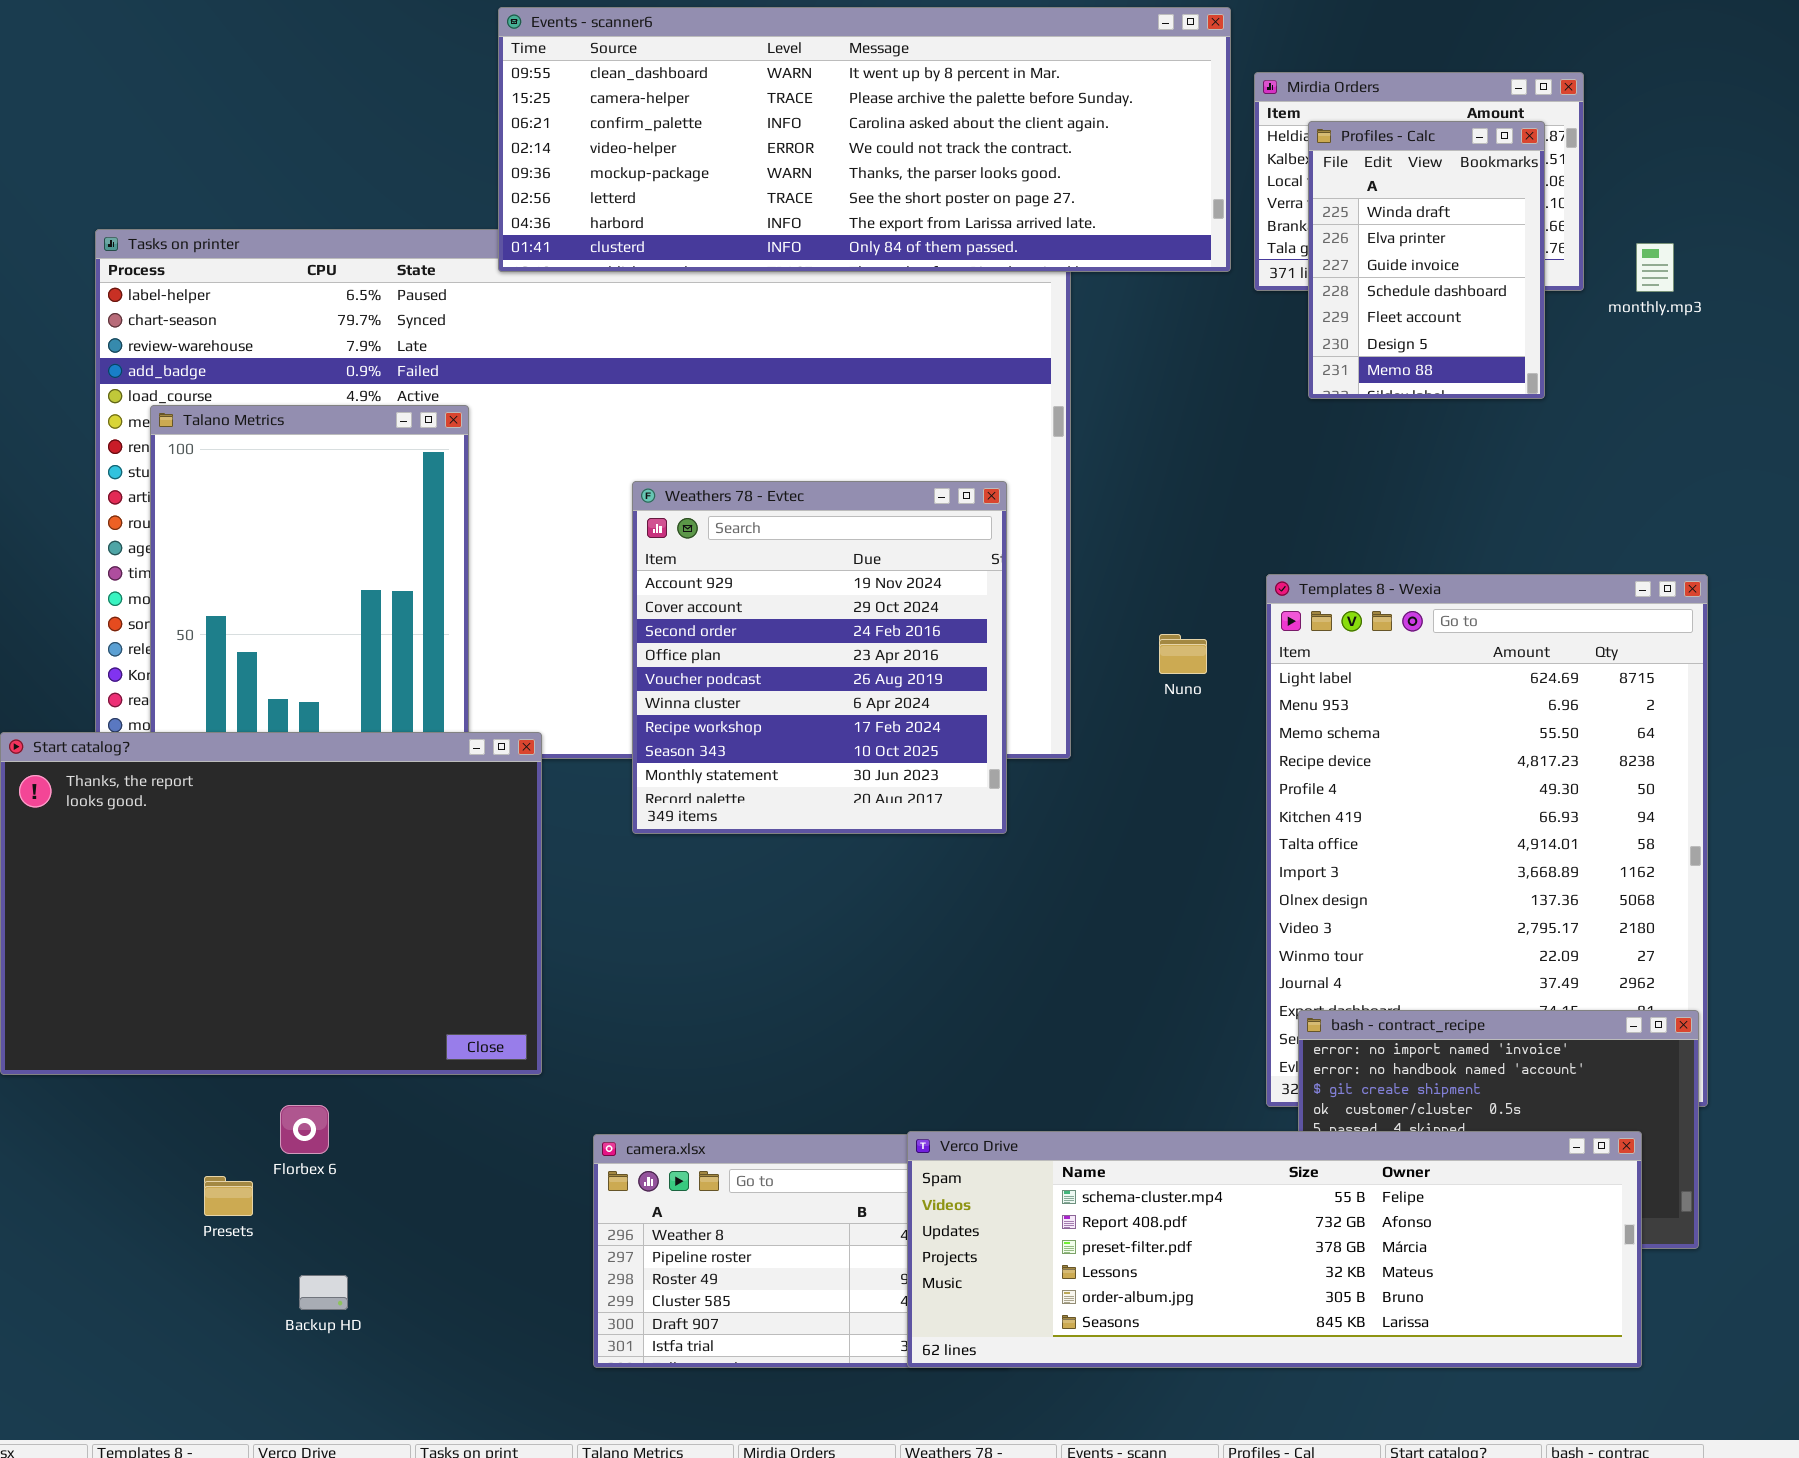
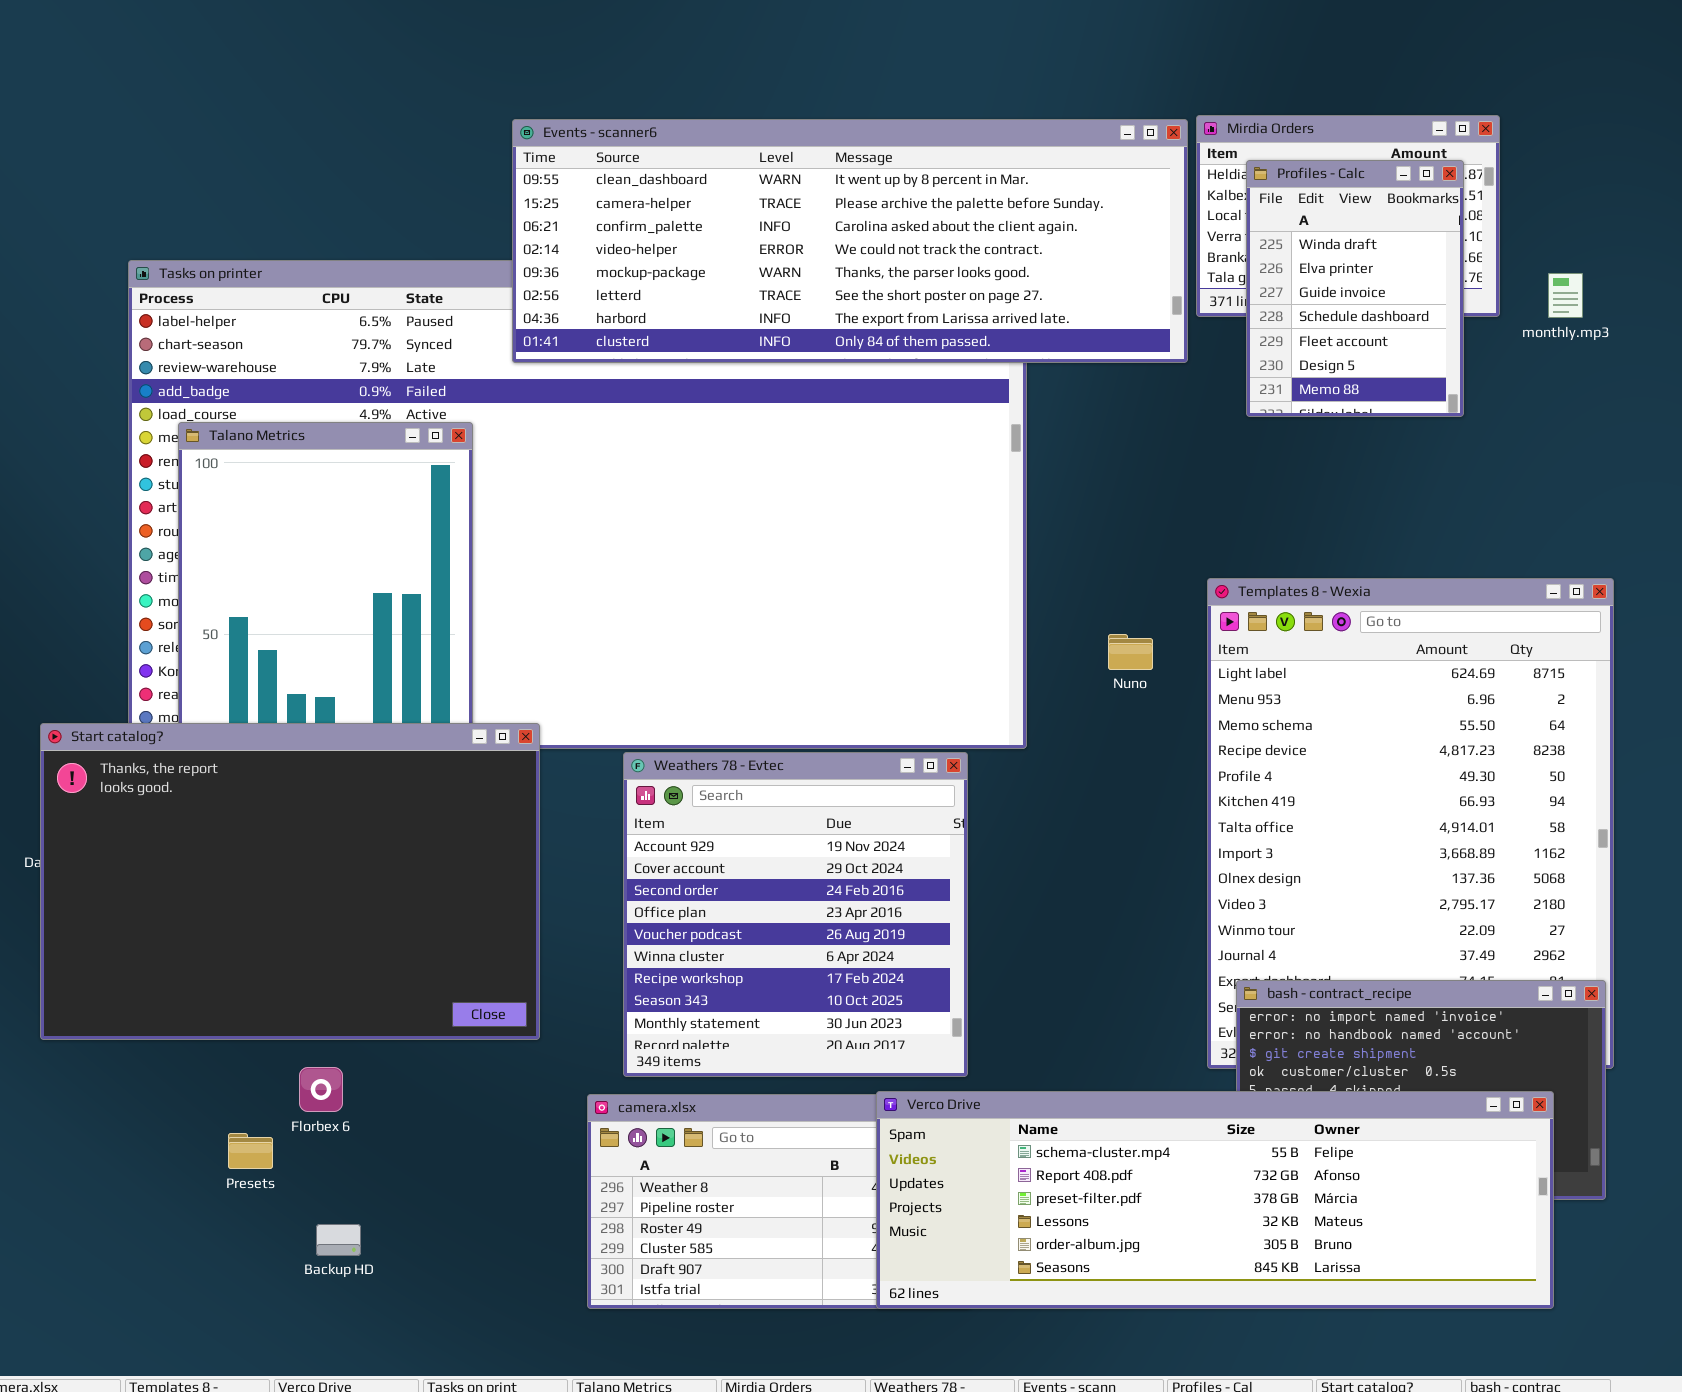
Events - scanner6: [498,7,1231,272] -> [512,119,1188,363], moved
Weathers 78 - Evtec: [632,481,1007,834] -> [623,752,968,1077], moved

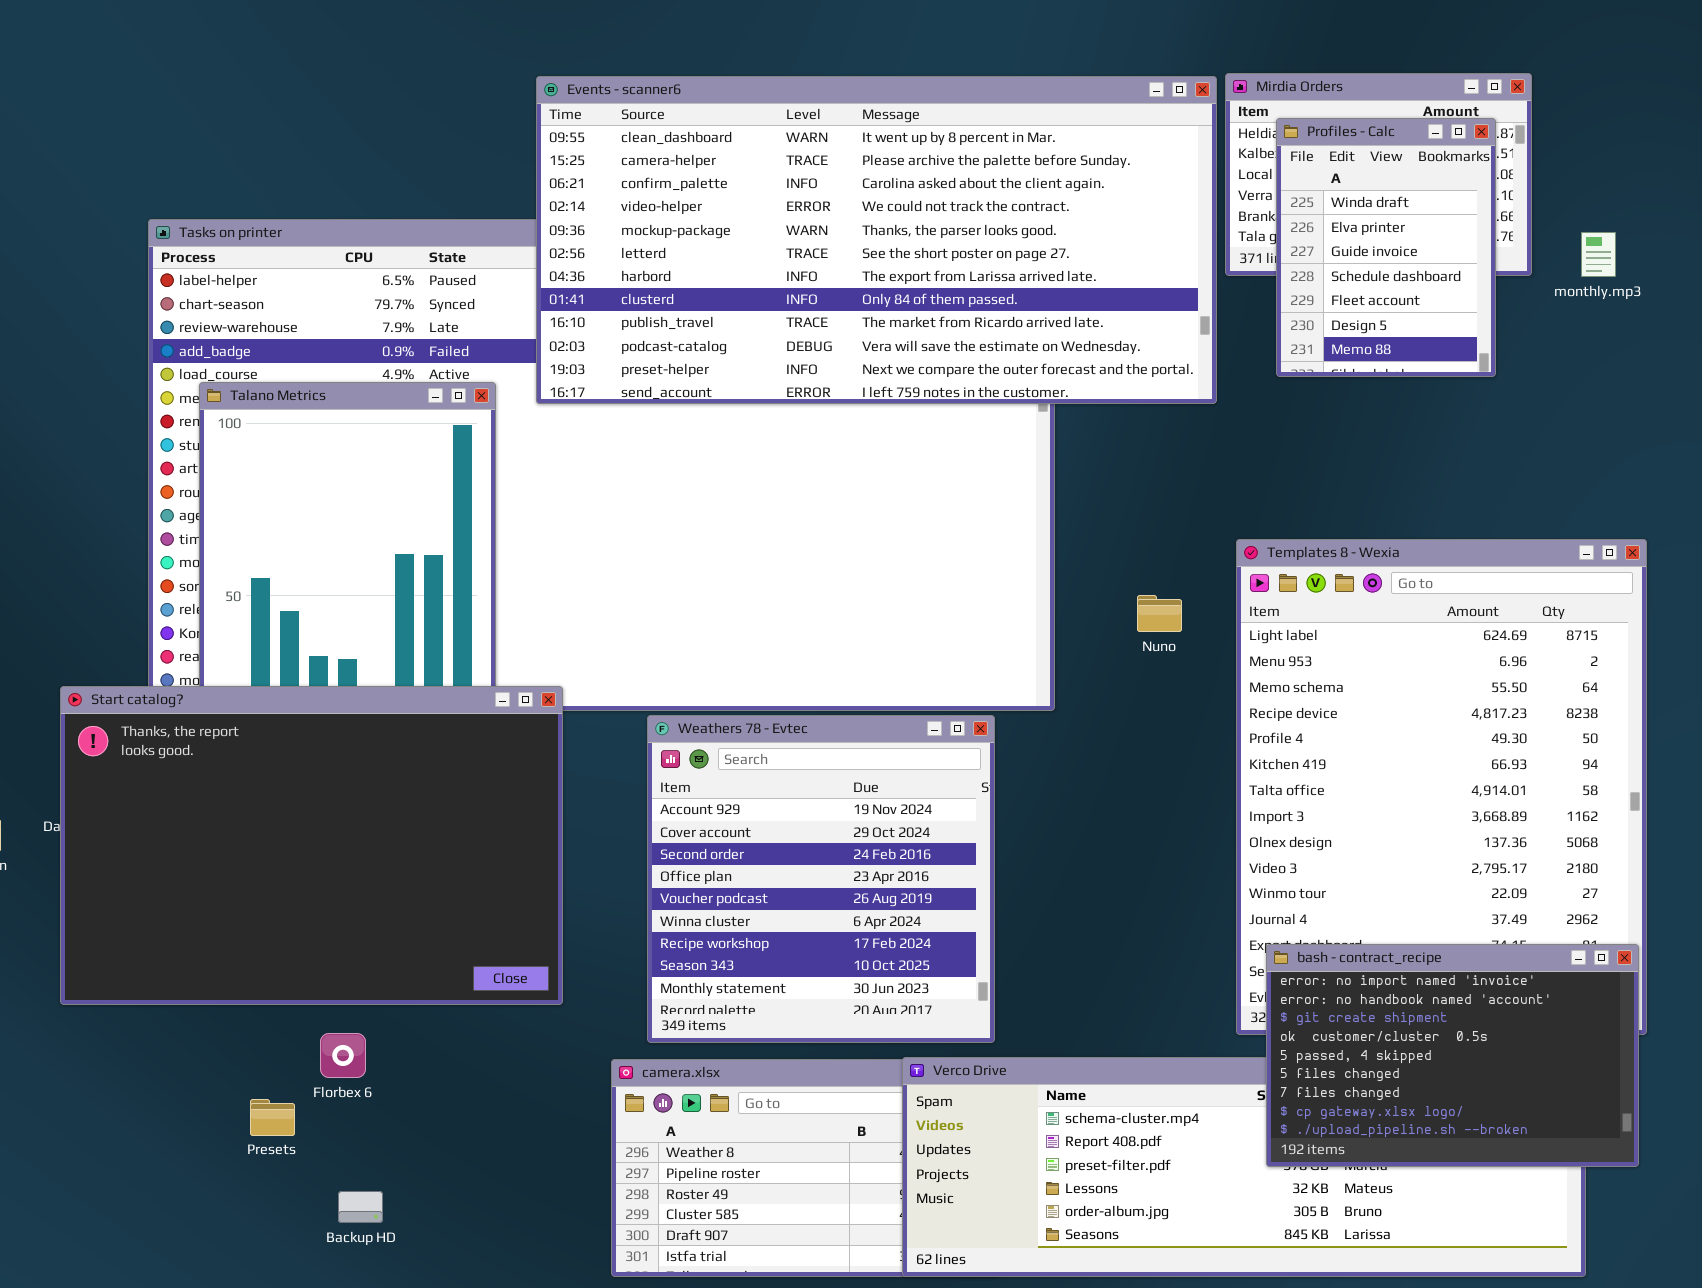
Events - scanner6: [512,119,1188,363] -> [536,76,1217,404], resized
bash - contract_recipe: [1236,980,1606,1200] -> [1266,944,1639,1167], raised

